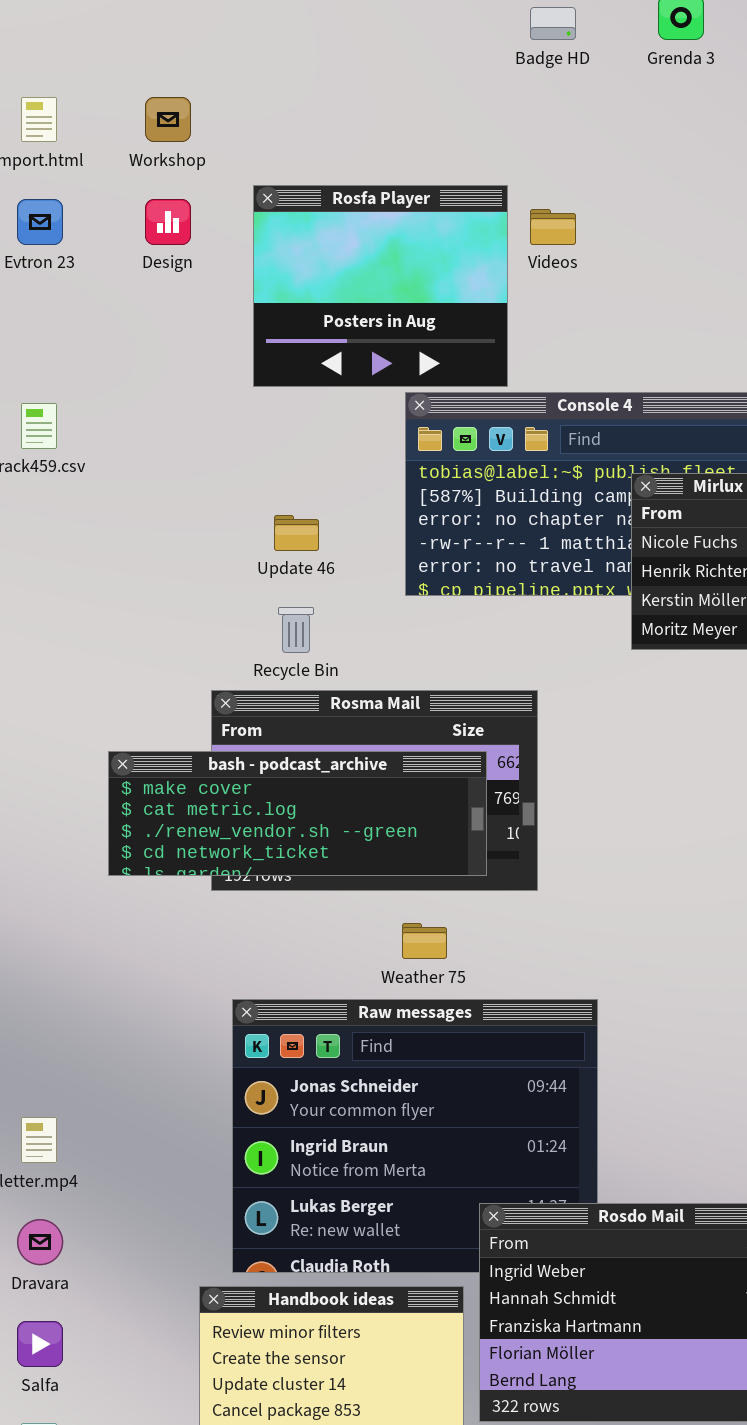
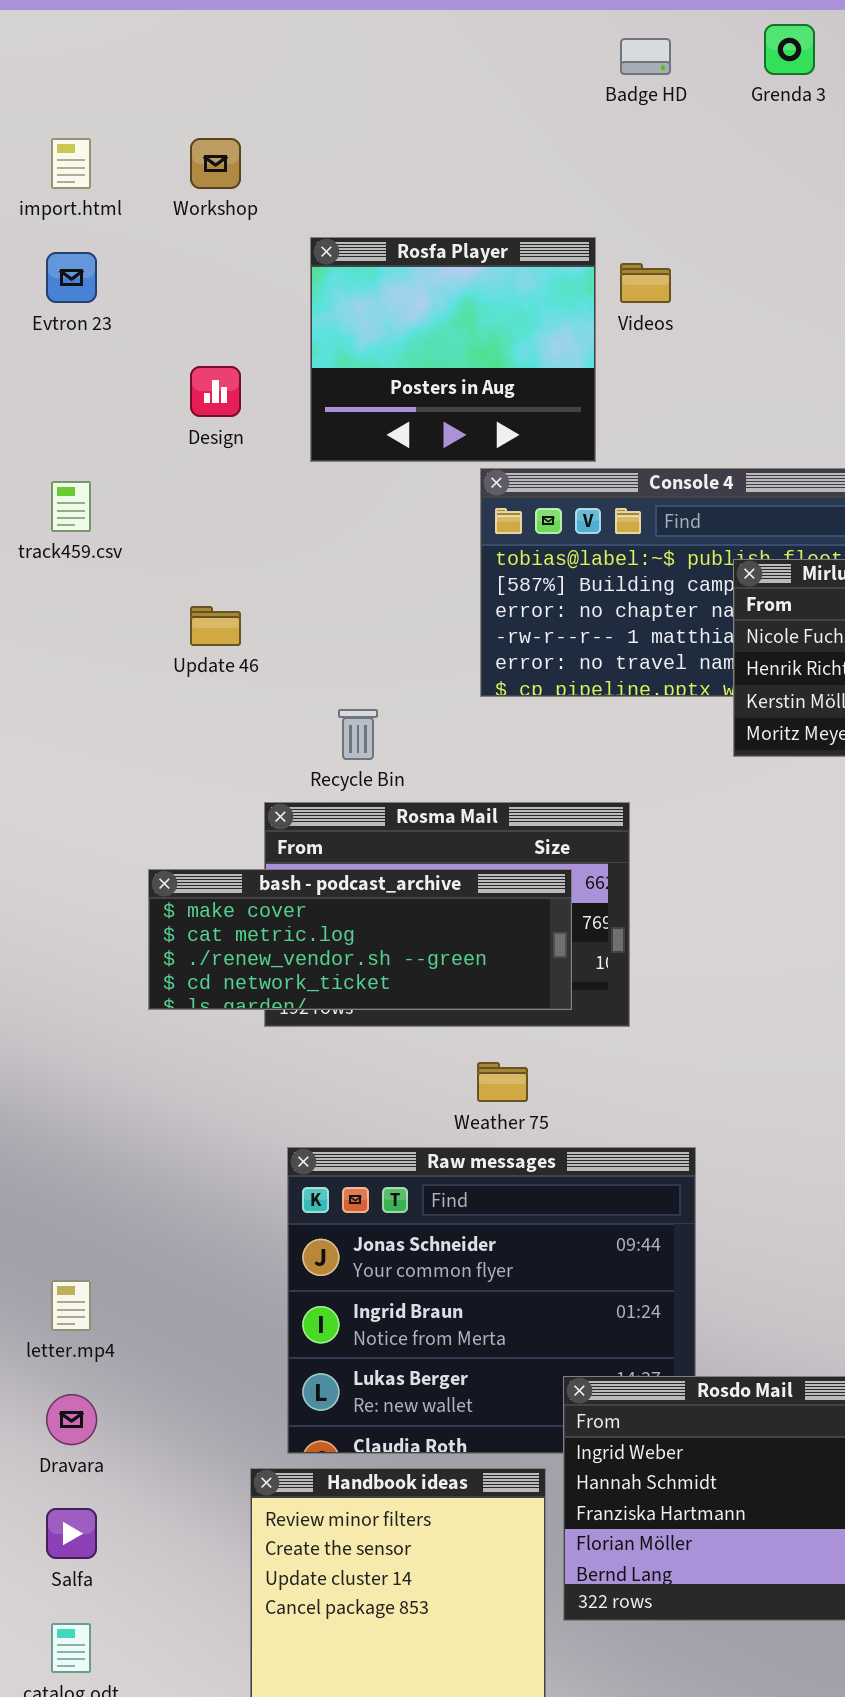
Design: [145,199,191,245] -> [190,366,241,417], moved
Update 46: [274,515,319,551] -> [190,606,241,646], moved

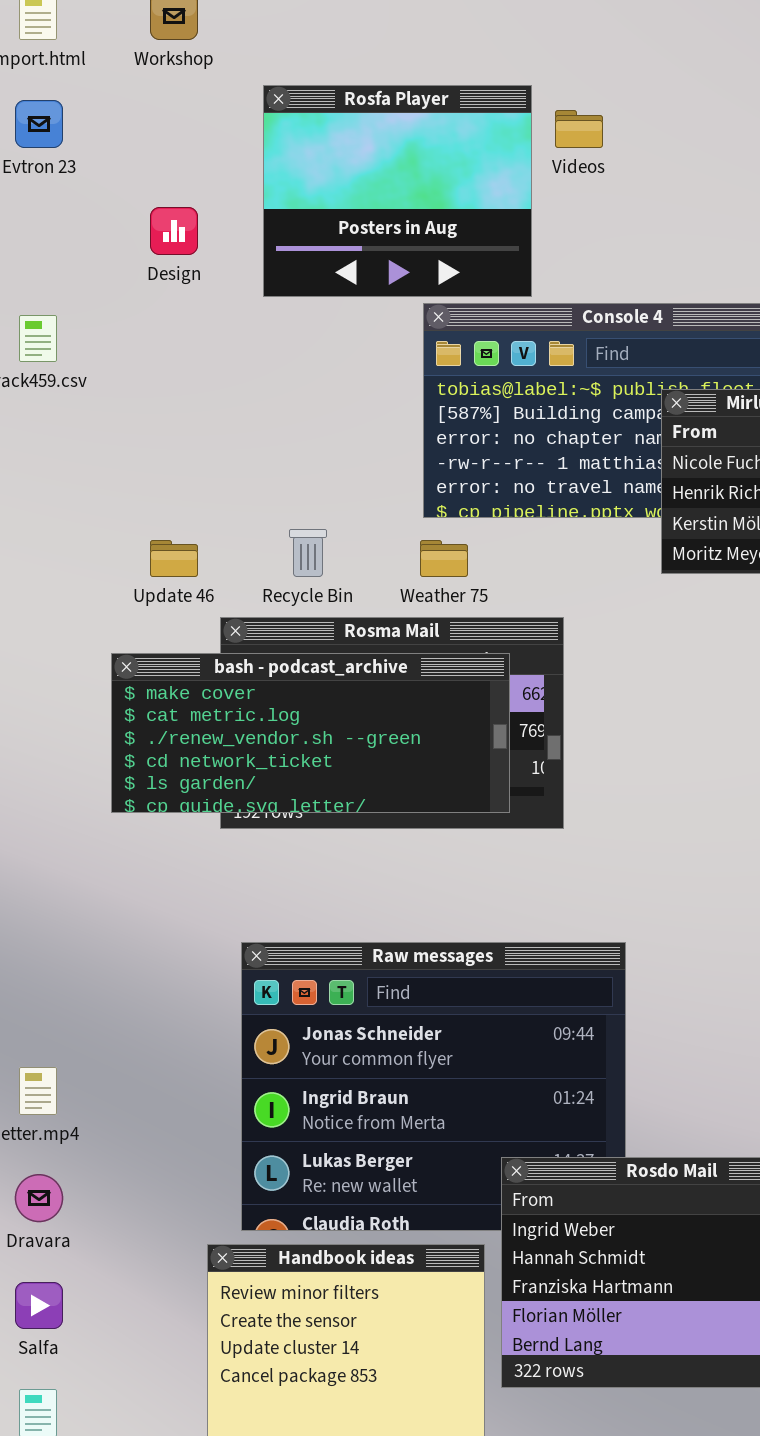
Update 46: [190,606,241,646] -> [150,540,198,577], moved
bash - podcast_archive: [148,869,572,1010] -> [111,653,510,813], resized
Weather 75: [477,1062,528,1102] -> [420,540,468,577], moved

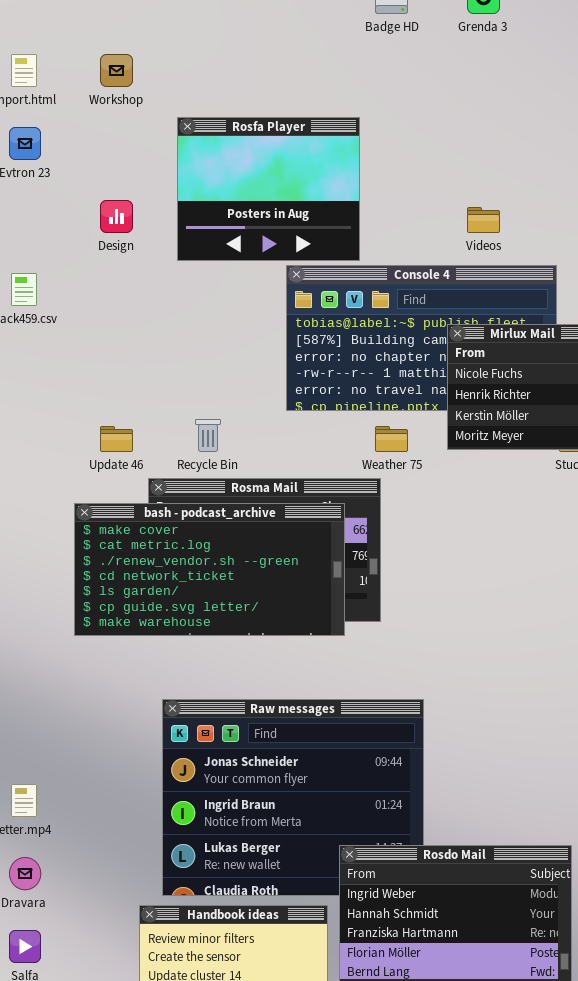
Videos: [555,110,603,148] -> [467,207,500,233], moved
Weather 75: [420,540,468,577] -> [375,426,408,452], moved
bash - podcast_archive: [111,653,510,813] -> [74,503,345,636], resized

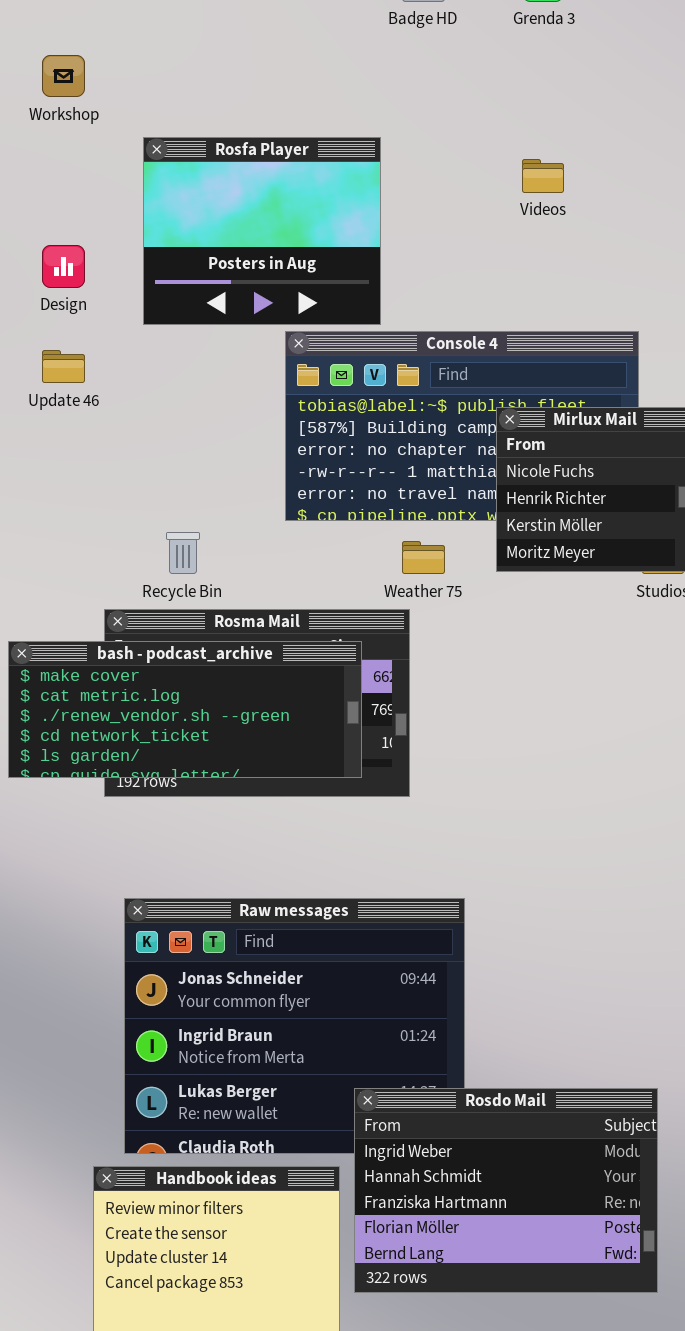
Videos: [467,207,500,233] -> [522,159,564,193], moved
Update 46: [100,426,133,452] -> [42,350,85,383], moved
bash - podcast_archive: [74,503,345,636] -> [8,641,362,778], resized

